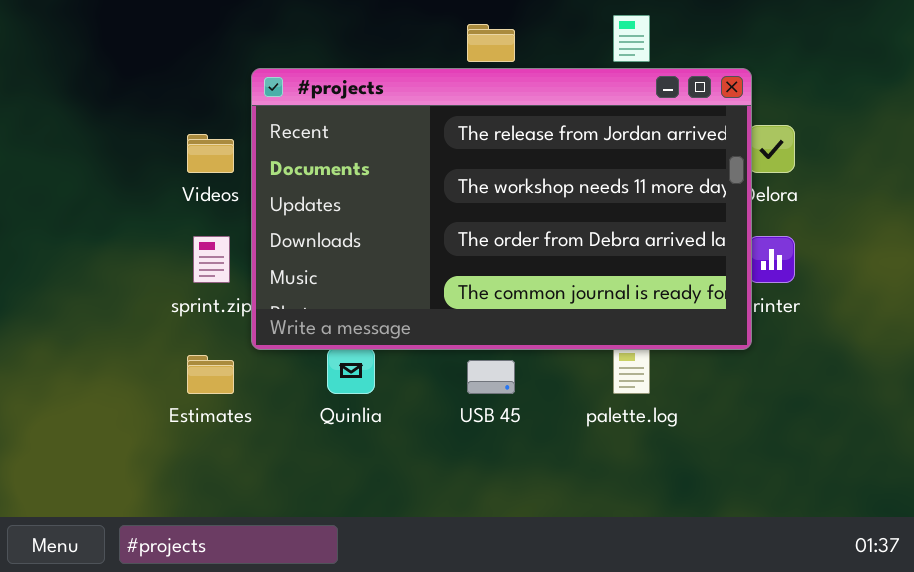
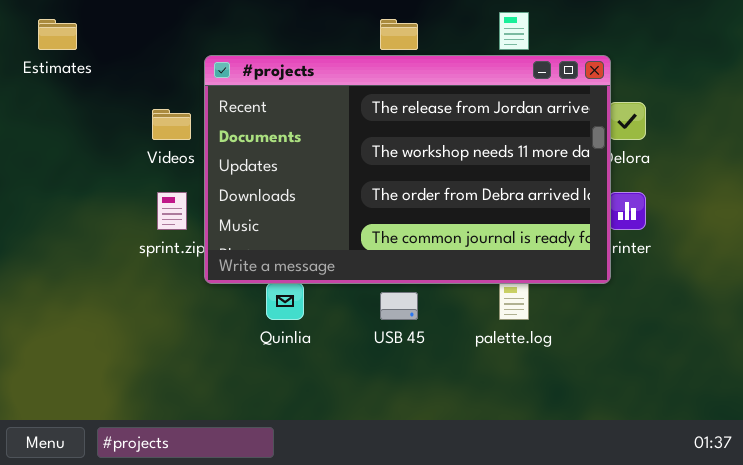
Estimates: [187,355,234,394] -> [38,19,77,50], moved

